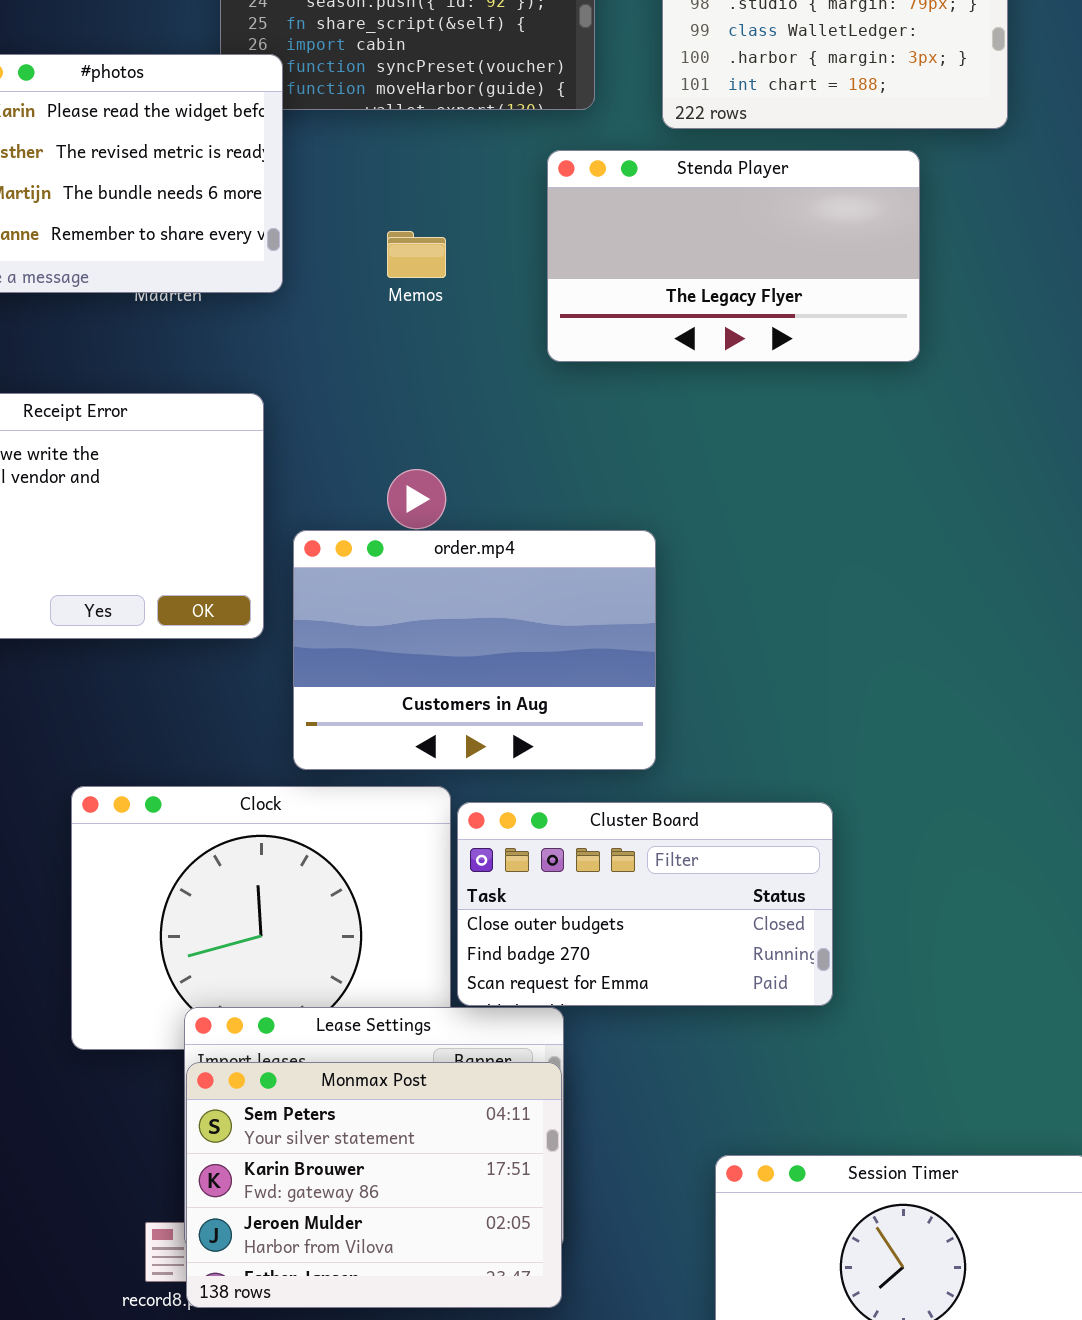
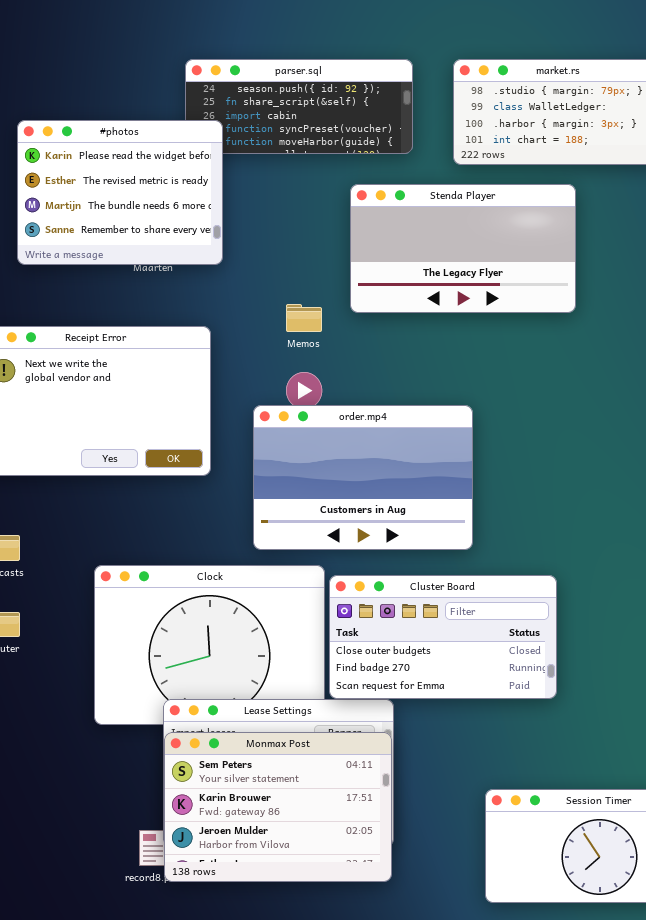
Stenda Player: [547,150,920,362] -> [350,184,576,313], moved
Memos: [387,231,446,278] -> [286,304,322,332], moved
order.mp4: [293,530,656,770] -> [253,405,473,550], moved

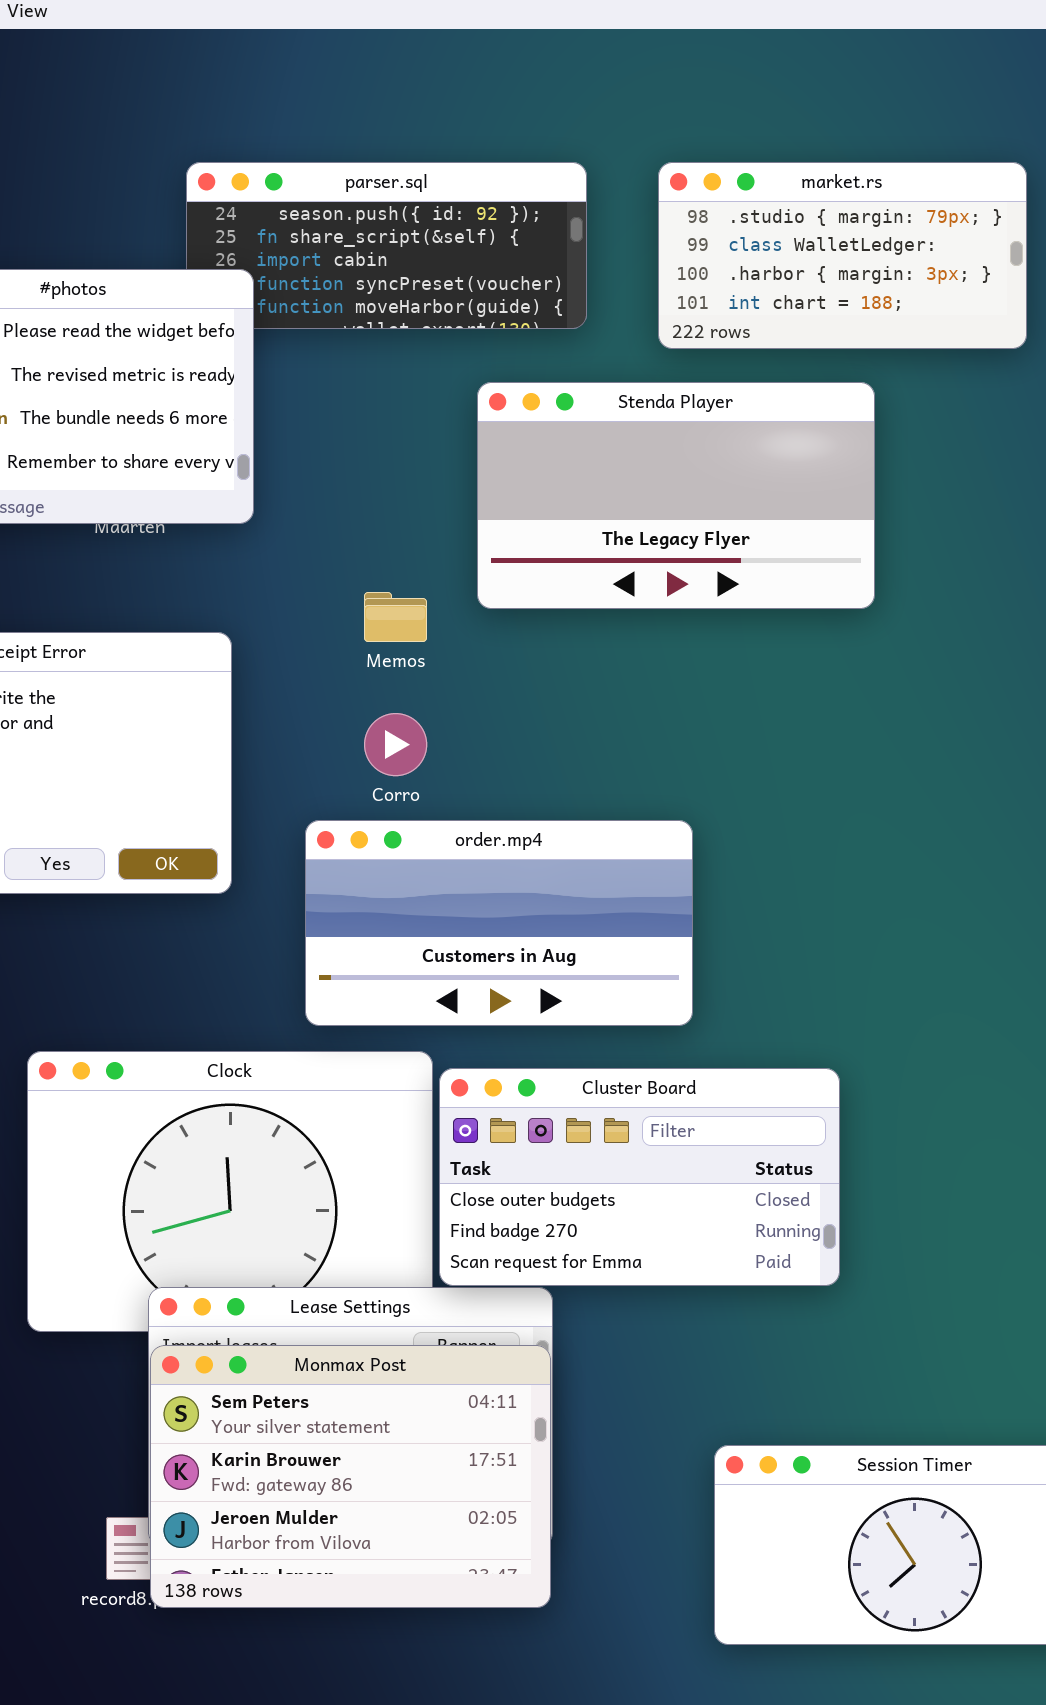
order.mp4: [253,405,473,550] -> [305,820,693,1026], resized

